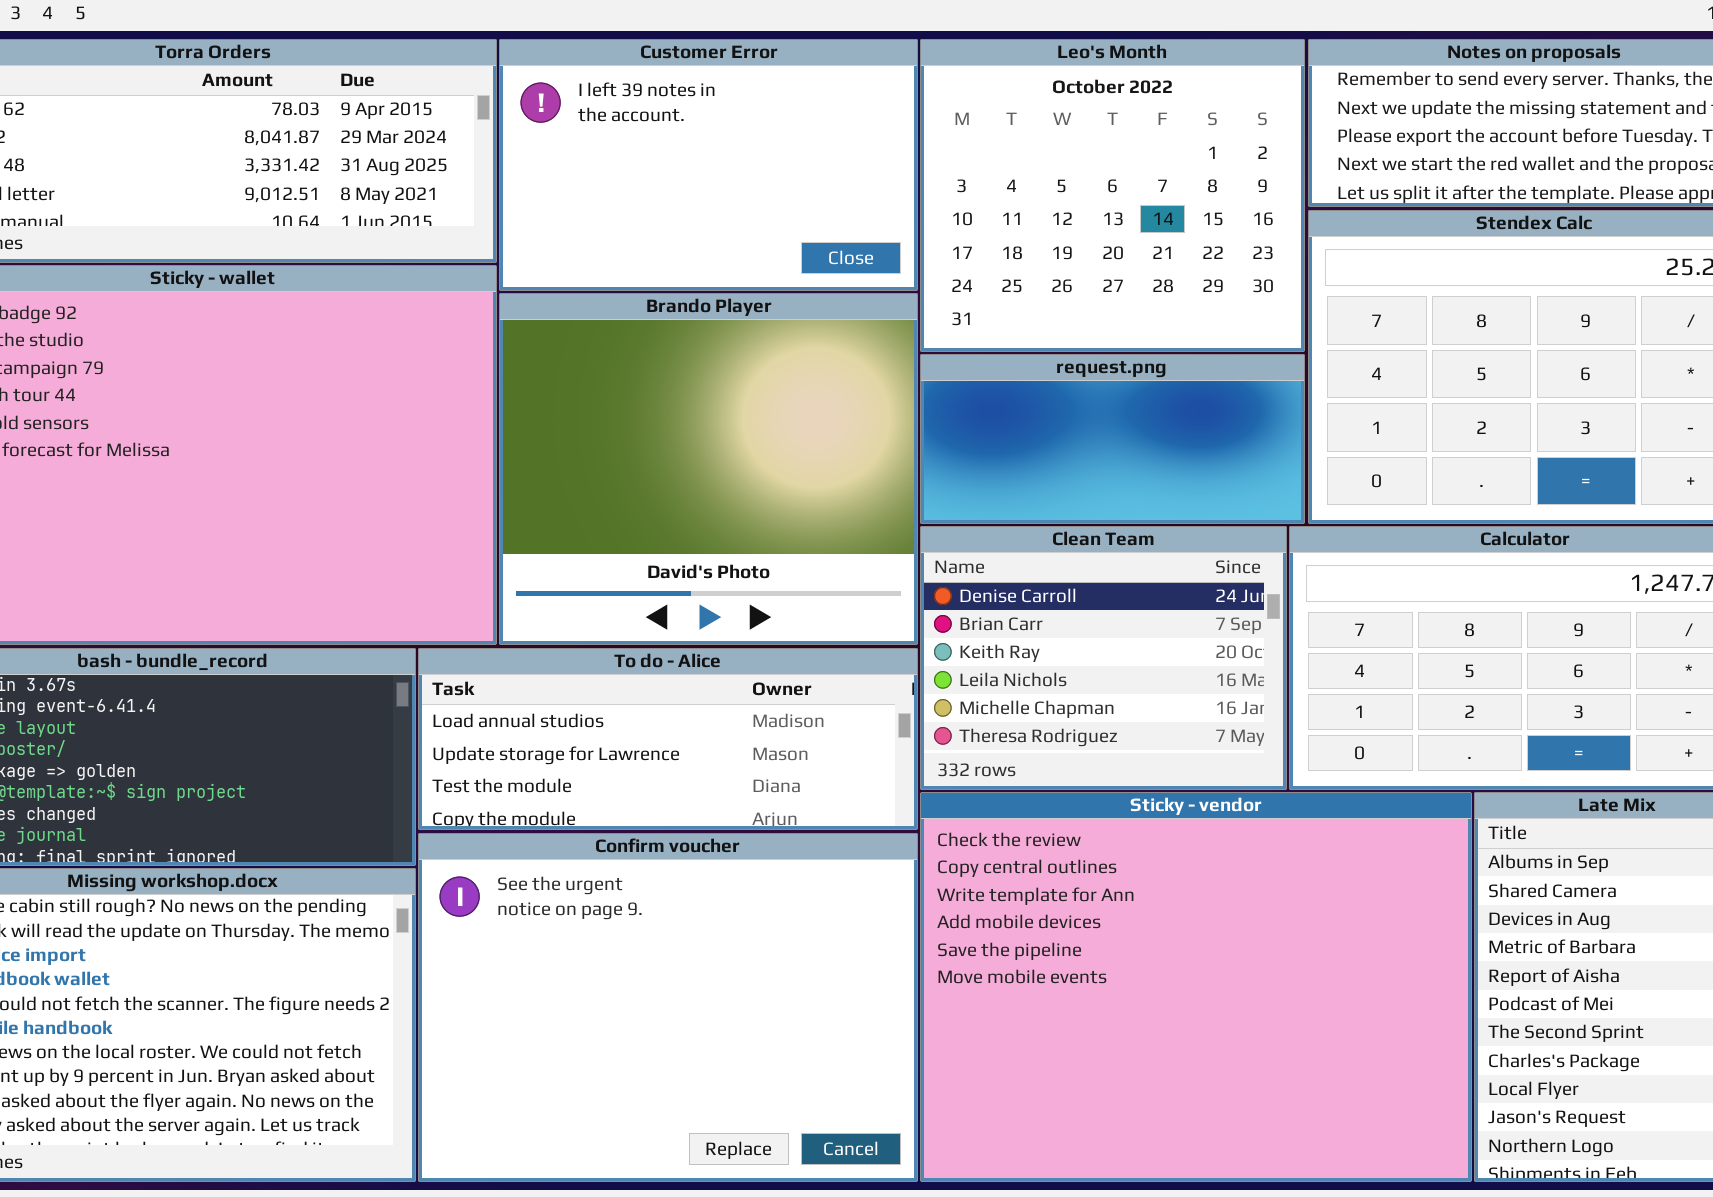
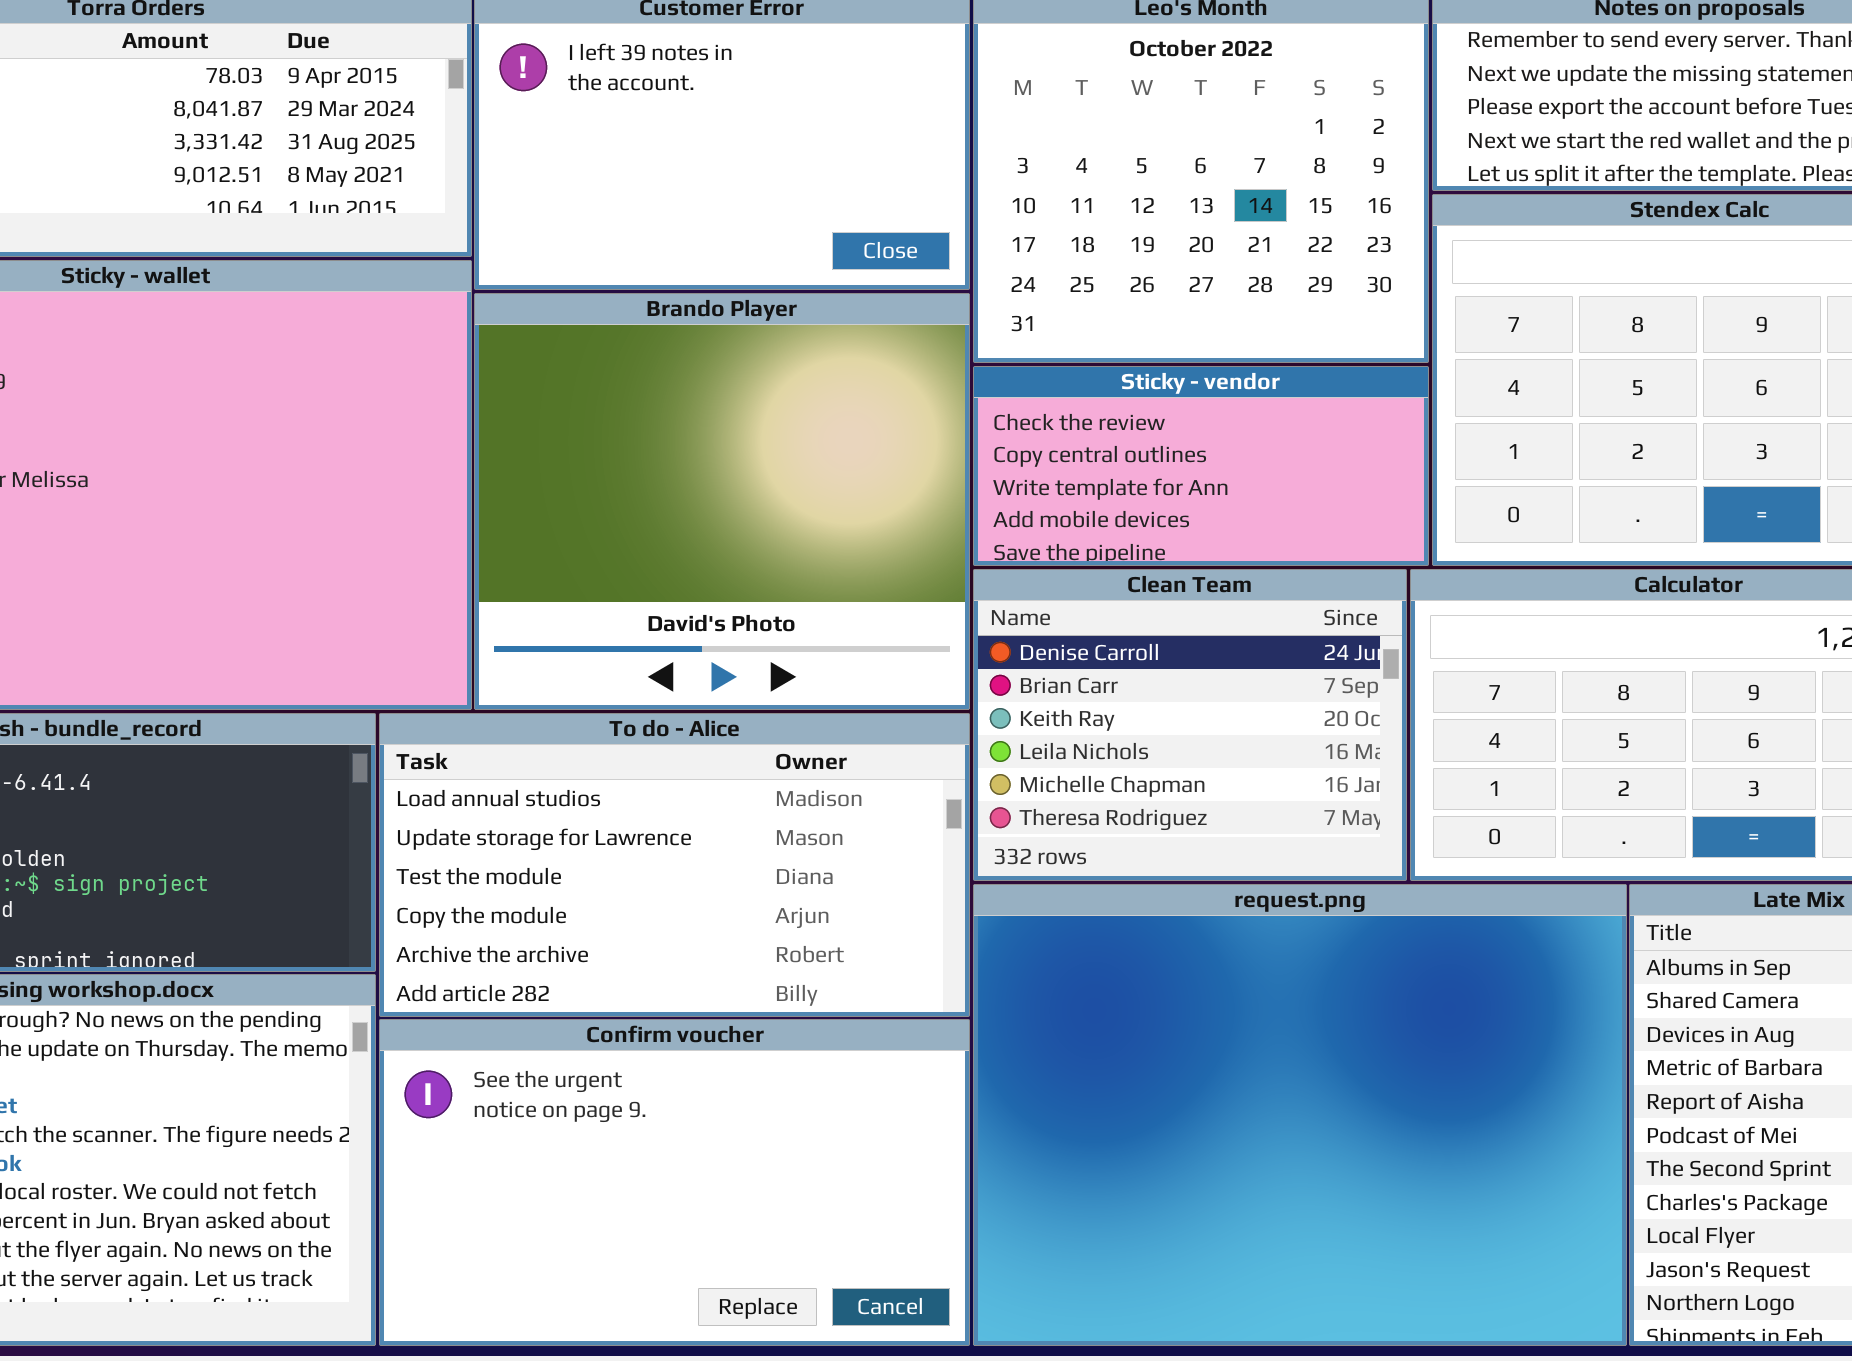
request.png: [920,354,1305,524] -> [973,884,1627,1346], moved, resized
To do - Alice: [418,648,918,830] -> [379,713,970,1017], resized
Sticky - vendor: [920,792,1472,1182] -> [973,366,1429,566], moved, resized
Confirm voucher: [418,833,918,1182] -> [379,1019,970,1346], resized

